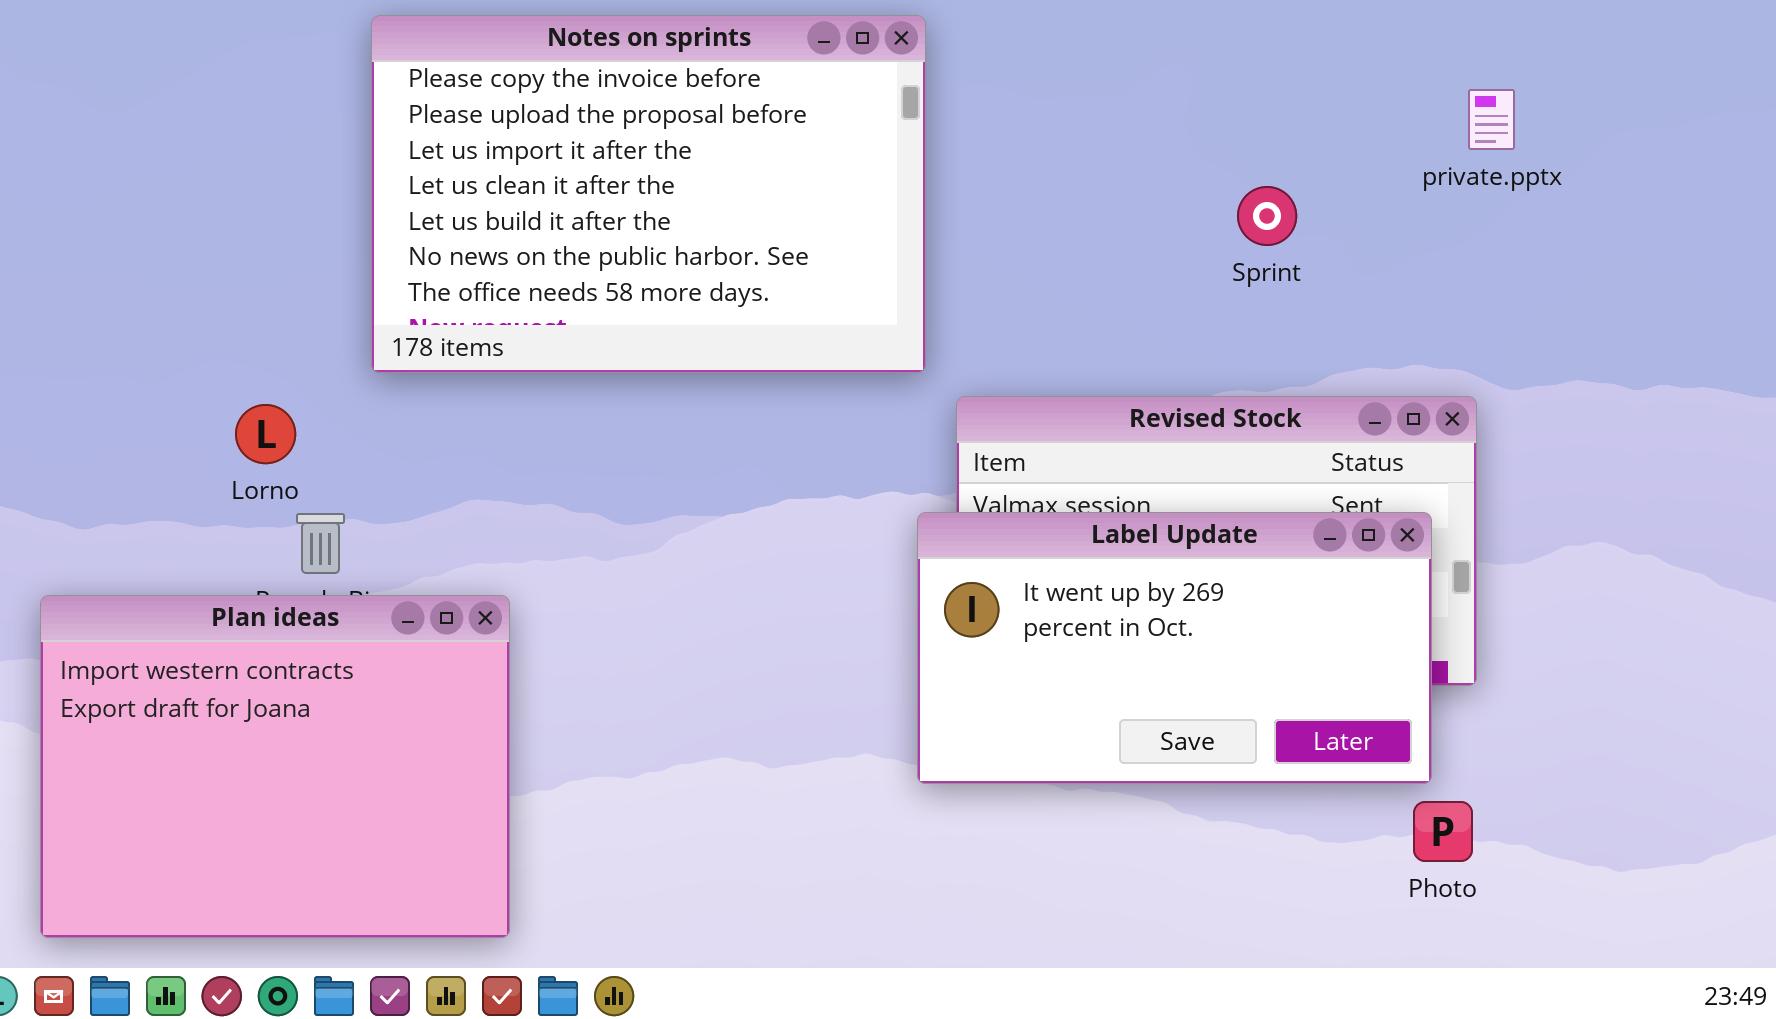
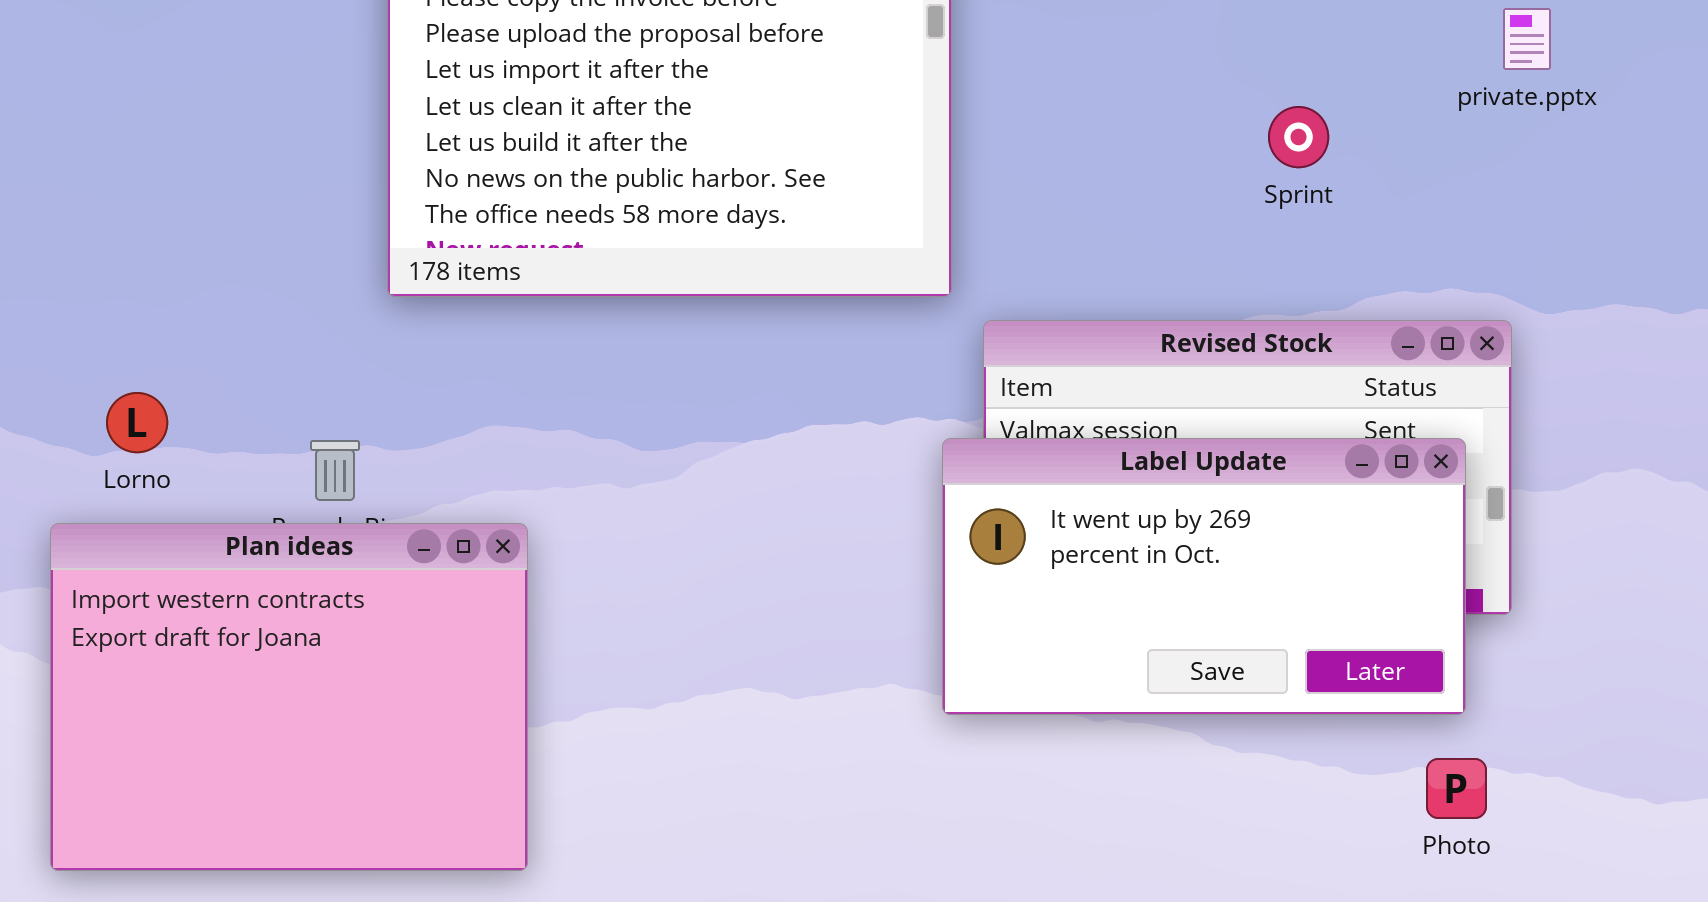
Lorno: [235,404,296,464] -> [106,392,168,453], moved
Photo: [1413,801,1473,862] -> [1426,758,1487,819], moved

